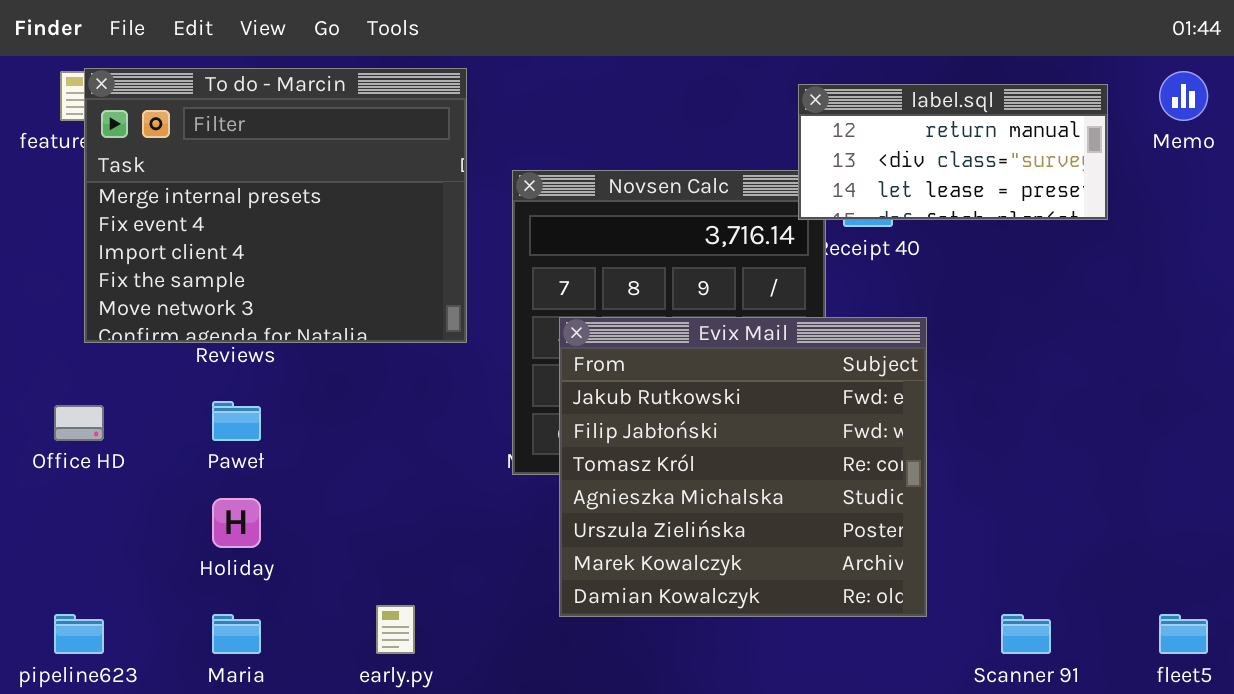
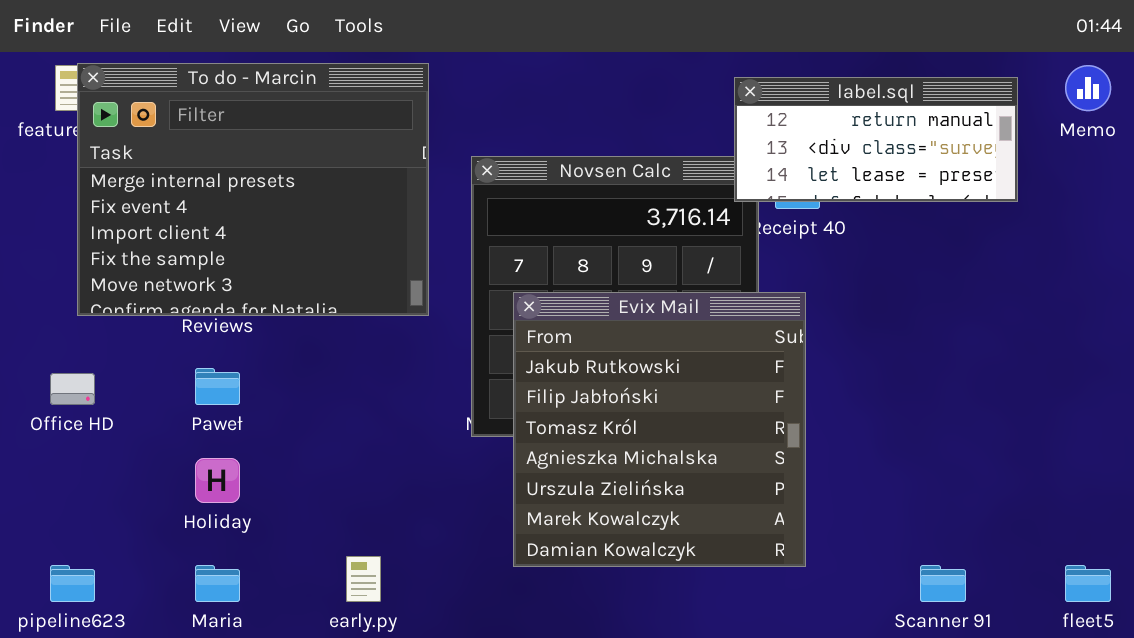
Evix Mail: [559,317,927,617] -> [513,292,806,567], resized

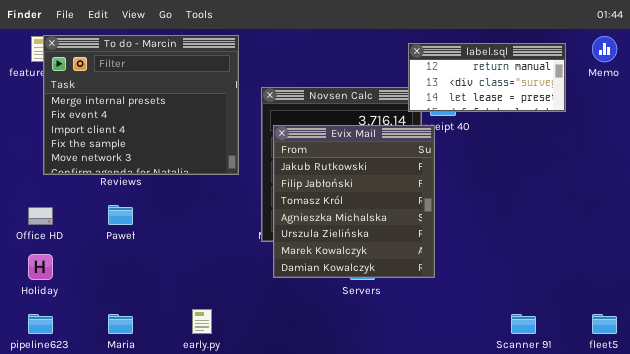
Evix Mail: [513,292,806,567] -> [273,125,435,278], moved
Holiday: [195,458,240,503] -> [28,254,53,280], moved

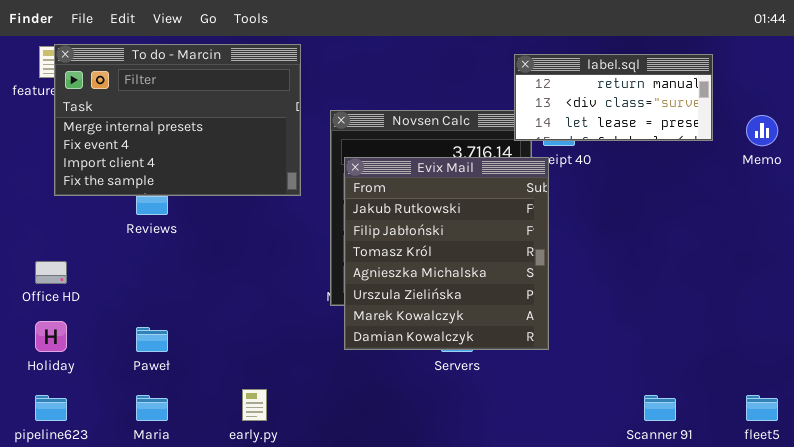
To do - Marcin: [43,35,239,175] -> [54,44,301,196], resized
Memo: [592,36,617,62] -> [746,115,778,146], moved
Paweł: [108,205,133,225] -> [136,327,168,352], moved

